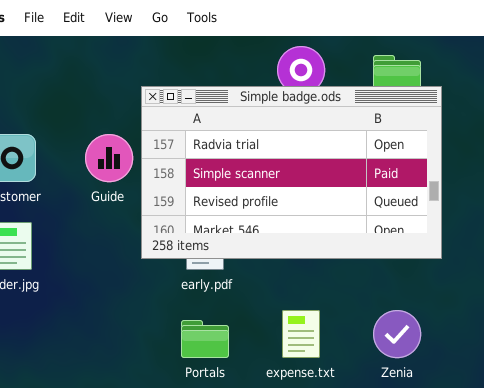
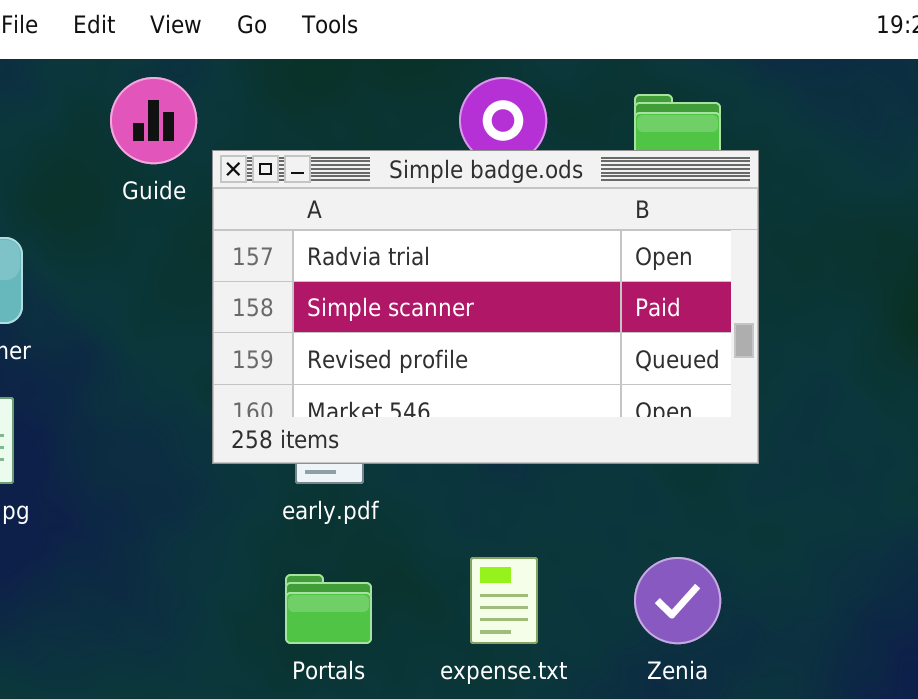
Guide: [85,134,133,182] -> [110,77,197,164], moved

